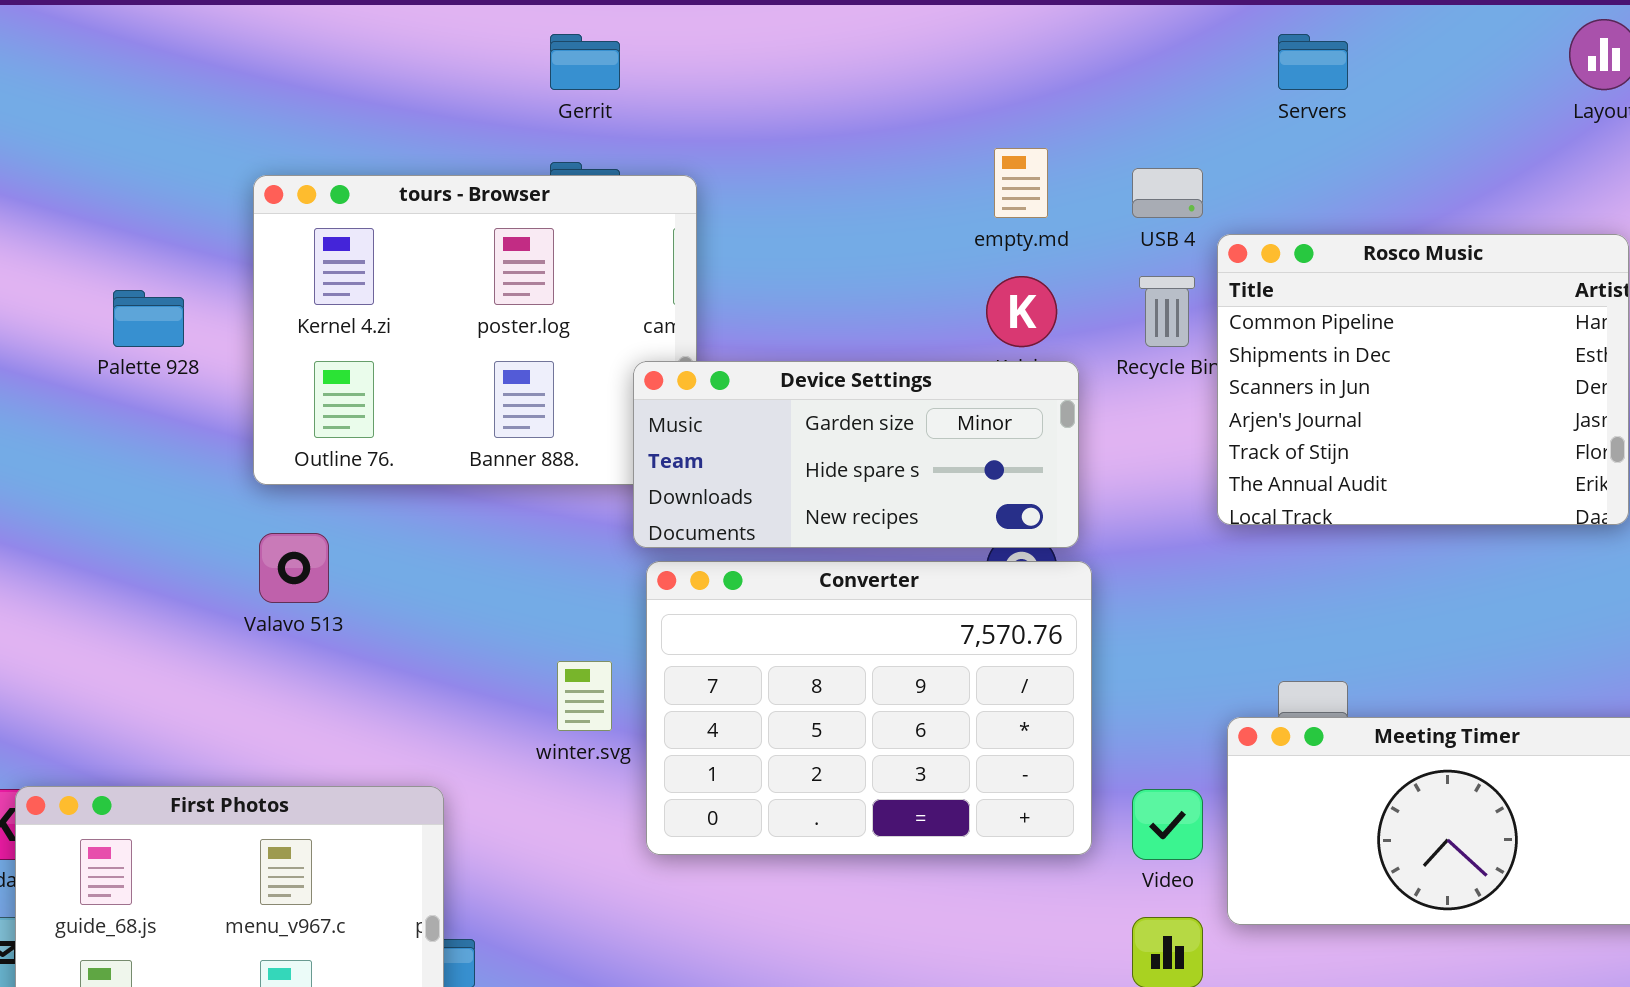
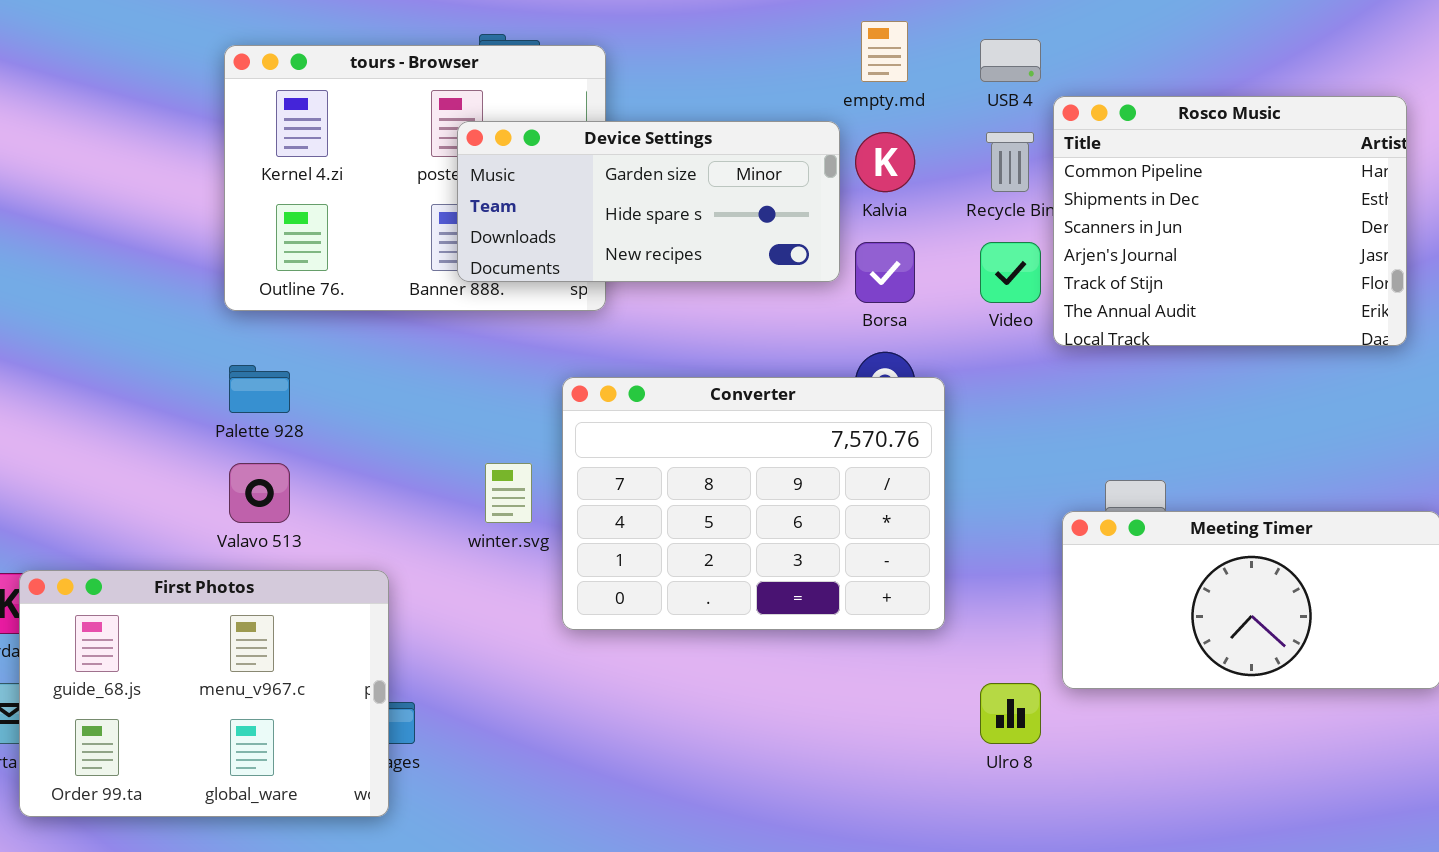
Palette 928: [113,290,184,347] -> [229,365,290,413], moved
Device Settings: [633,361,1079,548] -> [457,121,840,282], moved
Valavo 513: [259,533,329,603] -> [229,463,290,523], moved
Video: [1132,789,1203,860] -> [980,242,1041,303], moved

